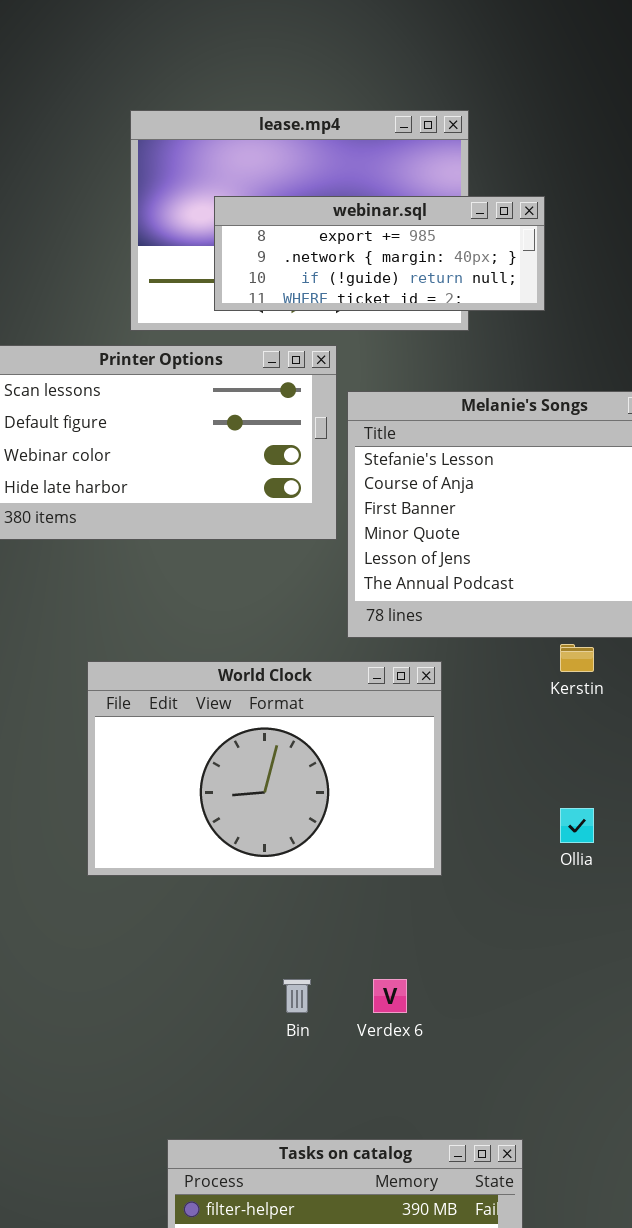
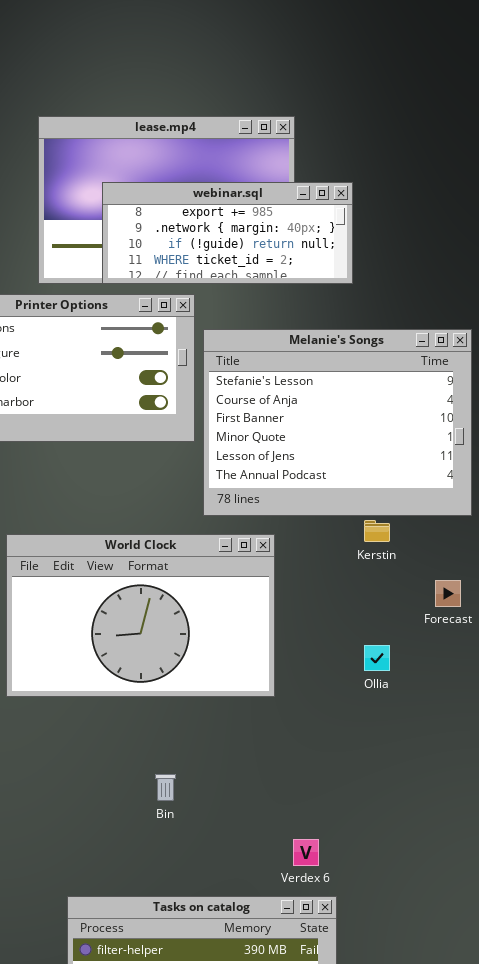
webinar.sql: [214,196,545,311] -> [102,182,353,284], resized
Verdex 6: [373,979,407,1013] -> [293,839,319,866], moved

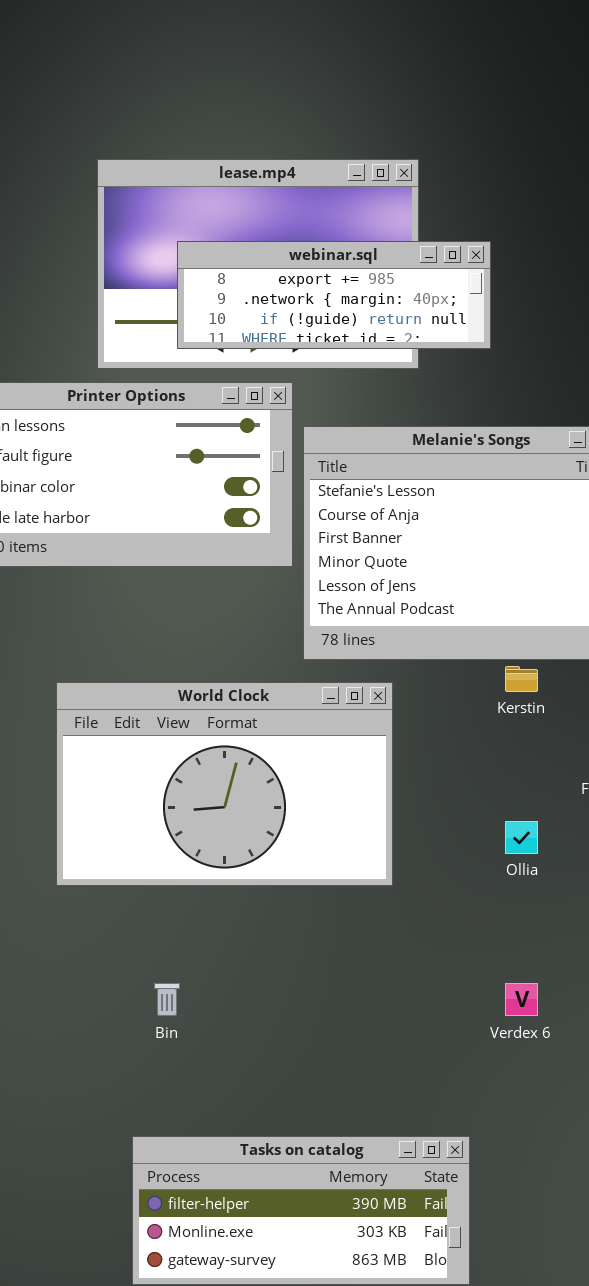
webinar.sql: [102,182,353,284] -> [177,241,491,349], resized
Bin: [155,774,176,801] -> [154,983,180,1016], moved
Verdex 6: [293,839,319,866] -> [505,983,538,1016], moved

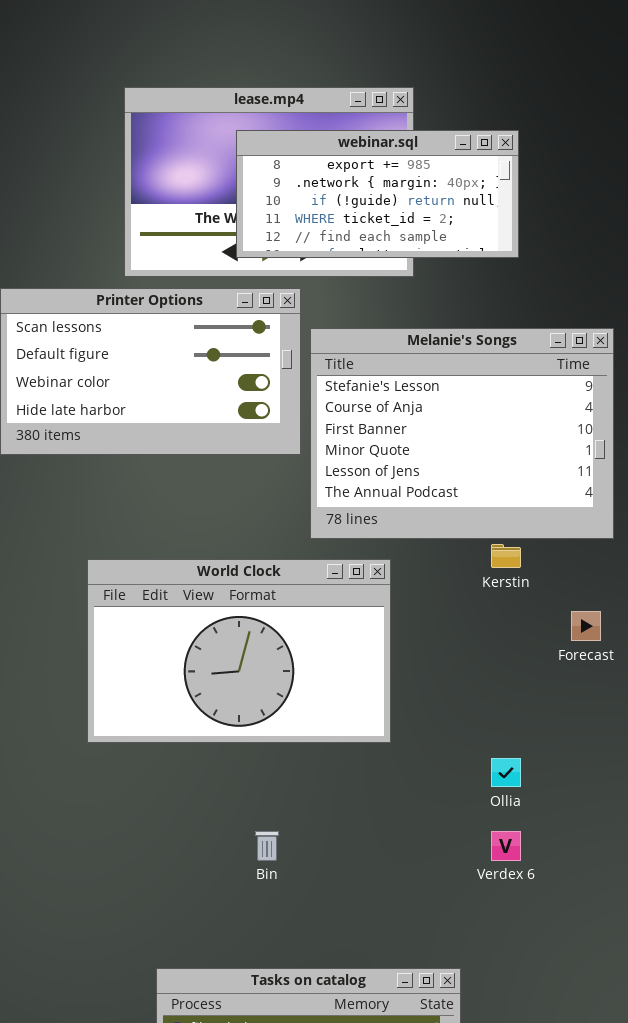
webinar.sql: [177,241,491,349] -> [236,130,519,258], moved, resized
Ollia: [505,821,538,854] -> [491,758,521,787], moved
Bin: [154,983,180,1016] -> [255,831,279,861], moved

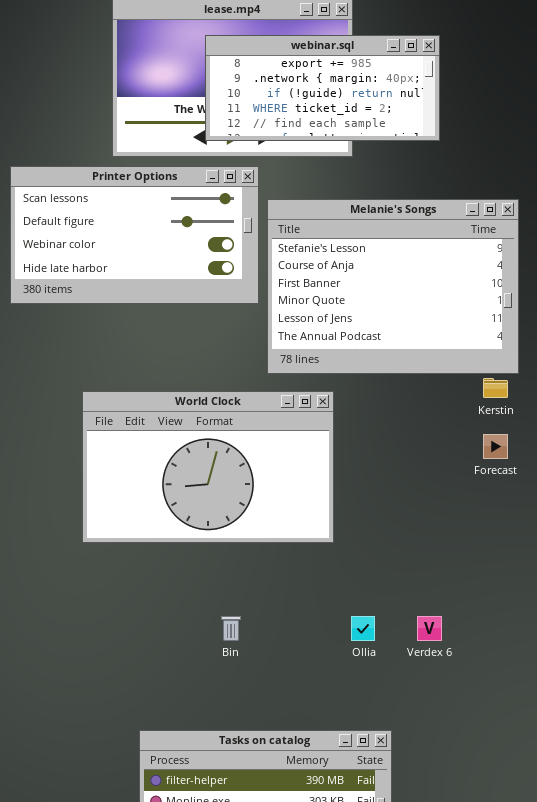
Kerstin: [491,544,521,568] -> [483,378,508,398], moved
Ollia: [491,758,521,787] -> [351,616,375,641], moved

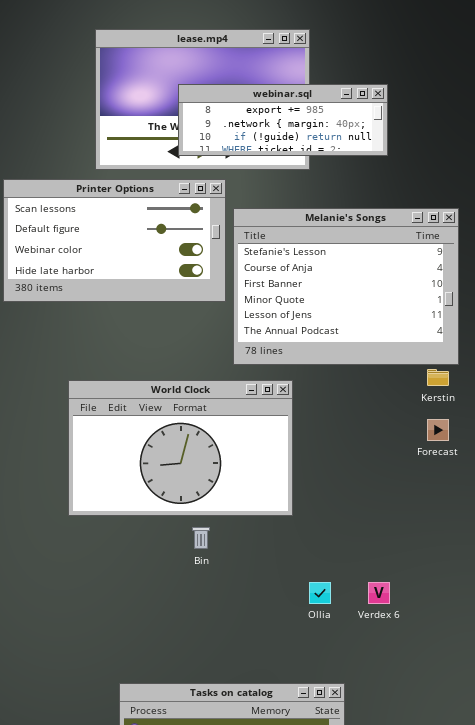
webinar.sql: [205,35,440,141] -> [178,84,388,156], resized
Bin: [221,616,241,641] -> [192,527,210,549], moved

